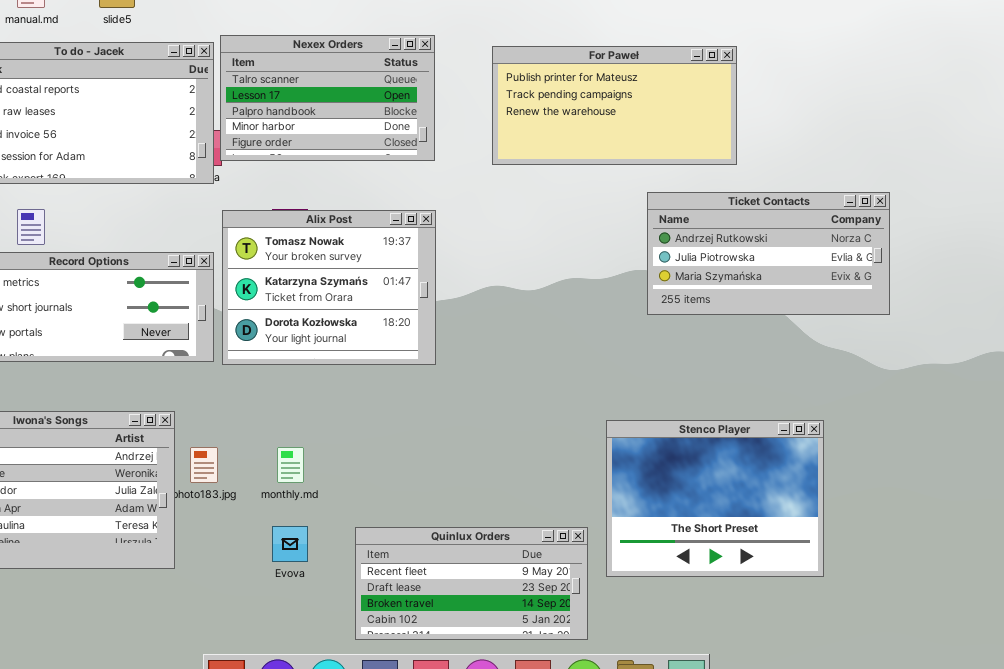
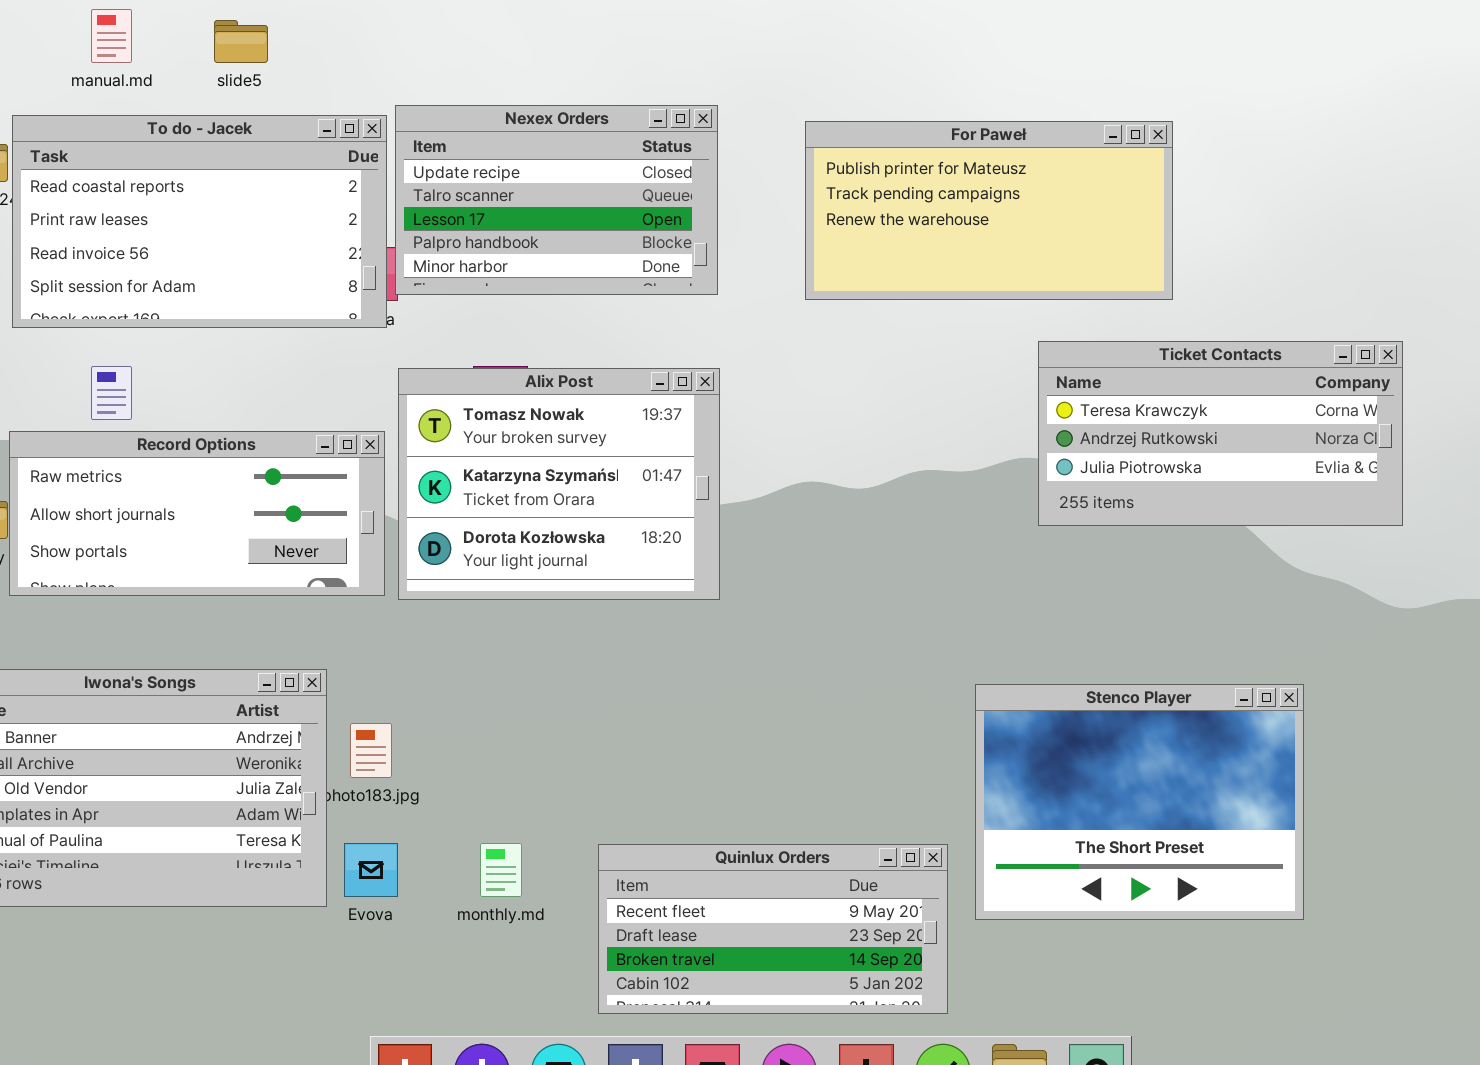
Nexex Orders: [220,35,435,161] -> [395,105,718,295], scrolled up 1 row
Ticket Contacts: [647,192,890,315] -> [1038,341,1403,526], scrolled up 1 row
monthly.md: [277,447,304,483] -> [480,843,522,897], moved
Evova: [272,526,308,562] -> [344,843,398,897], moved

